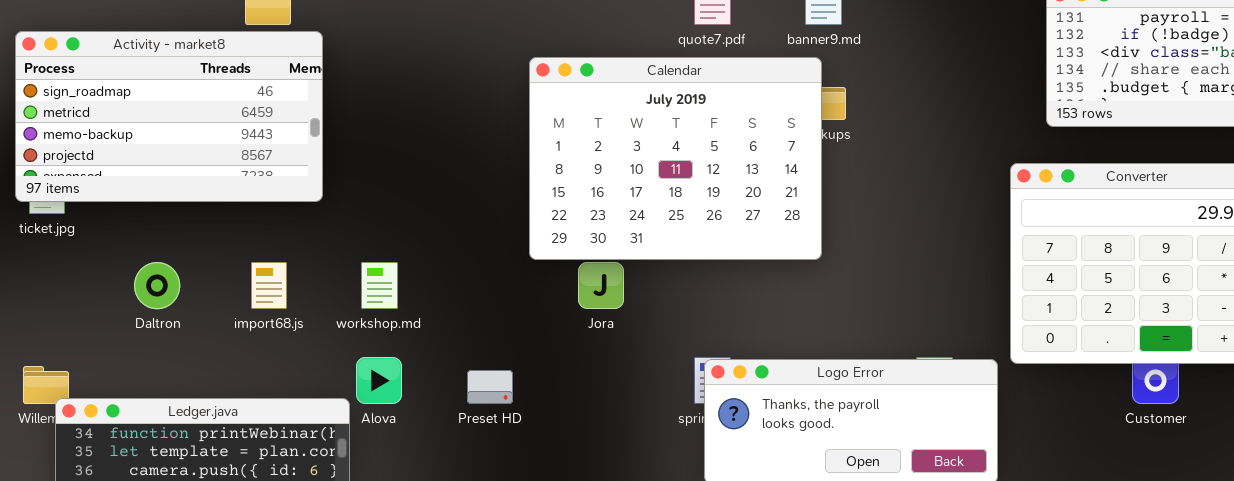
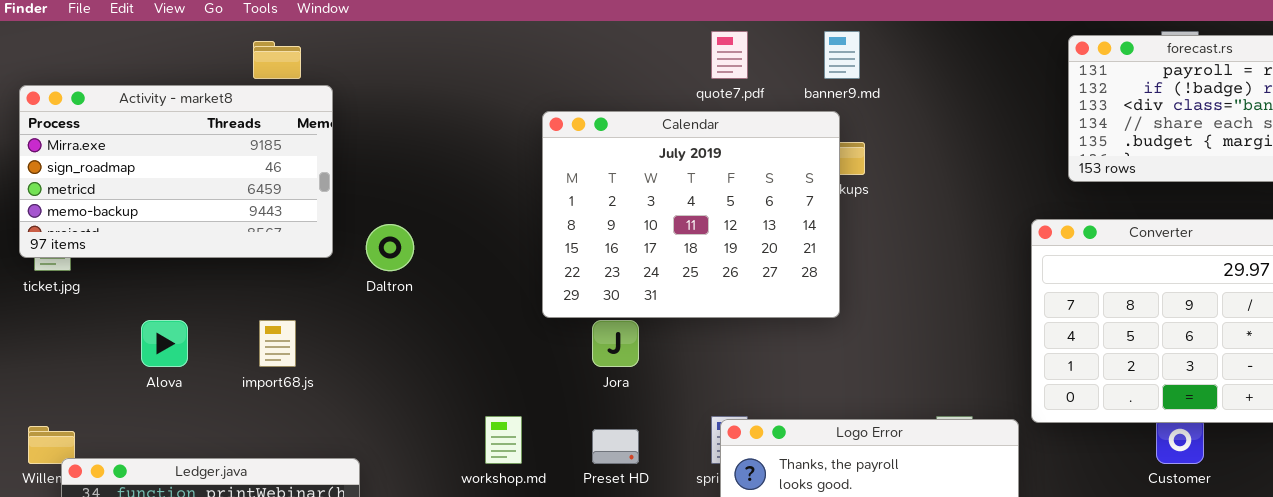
Activity - market8: [15,31,323,202] -> [19,85,333,258], scrolled up 1 row
Daltron: [134,262,180,309] -> [366,224,414,271], moved
workshop.md: [361,262,398,309] -> [485,416,522,464], moved
Alova: [356,357,402,404] -> [141,320,188,367], moved
Preset HD: [467,370,513,404] -> [592,429,639,464], moved

